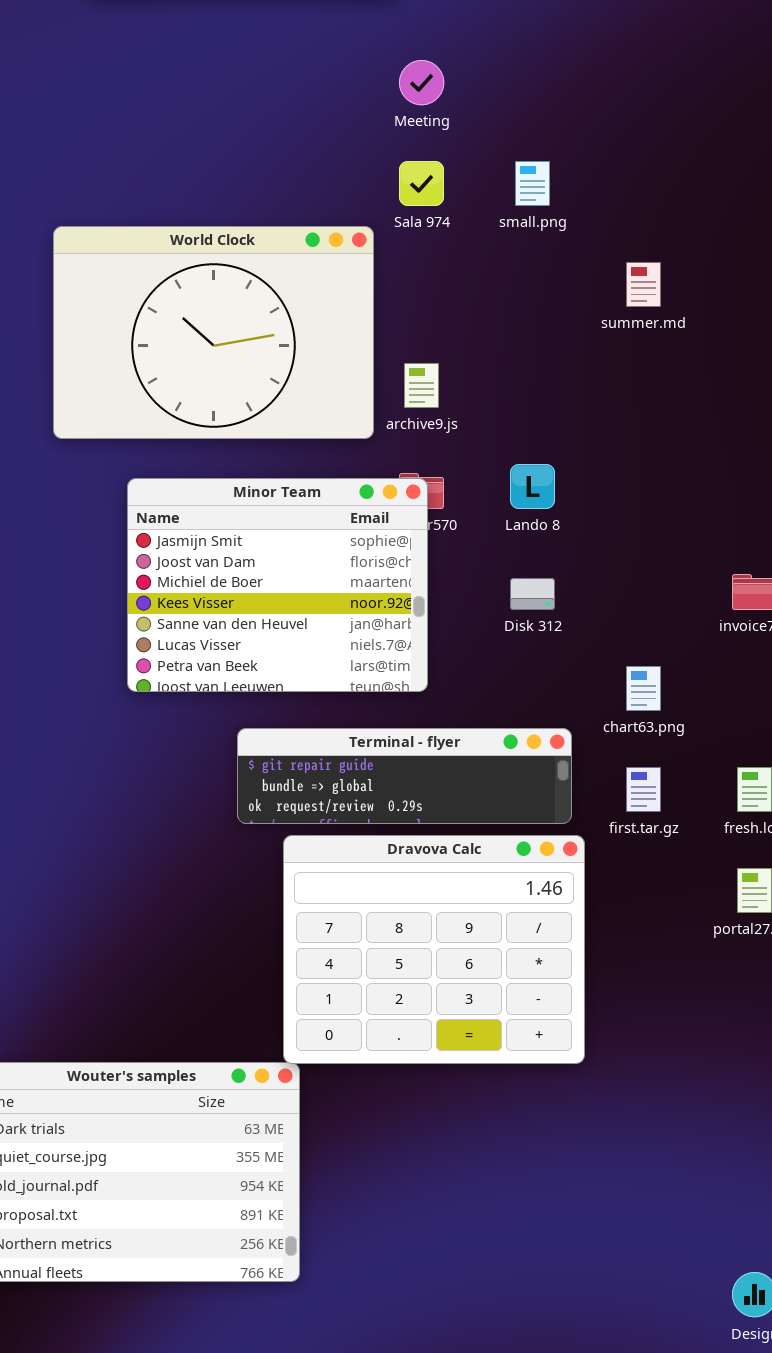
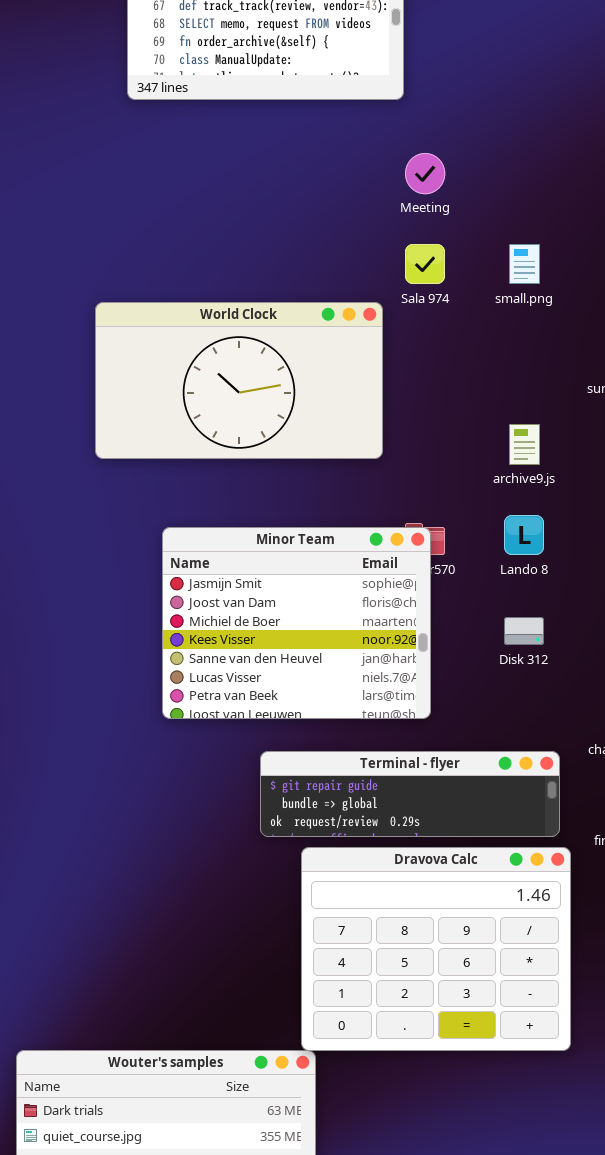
World Clock: [53,226,374,439] -> [95,302,383,459], resized
archive9.js: [404,363,439,408] -> [509,424,540,465], moved

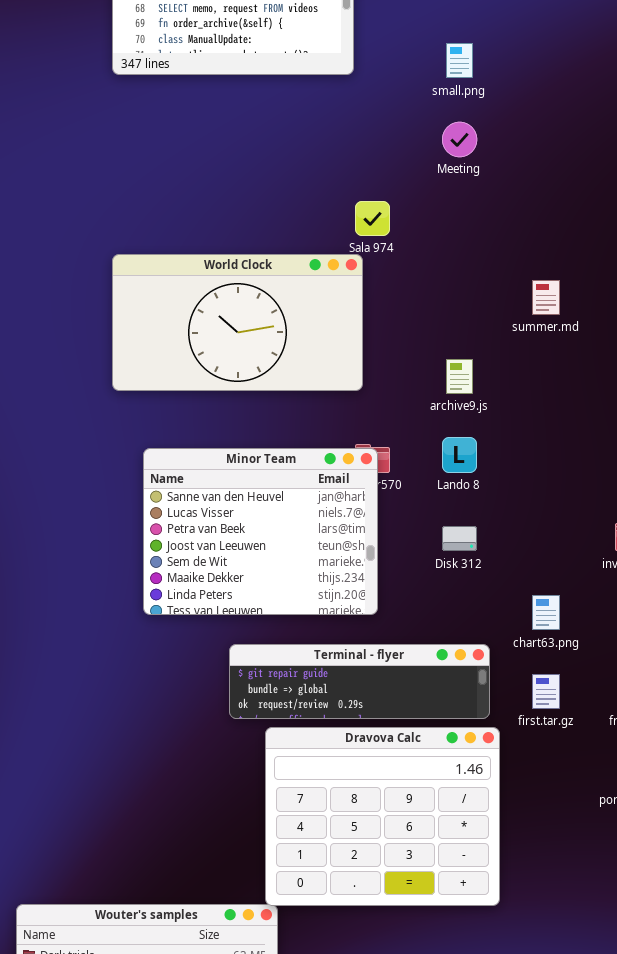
Meeting: [405,153,445,194] -> [442,122,477,157], moved
small.png: [509,244,540,284] -> [446,43,473,78], moved
World Clock: [95,302,383,459] -> [112,254,363,391], moved
Minor Team: [162,527,431,719] -> [143,448,378,615], scrolled down 4 rows

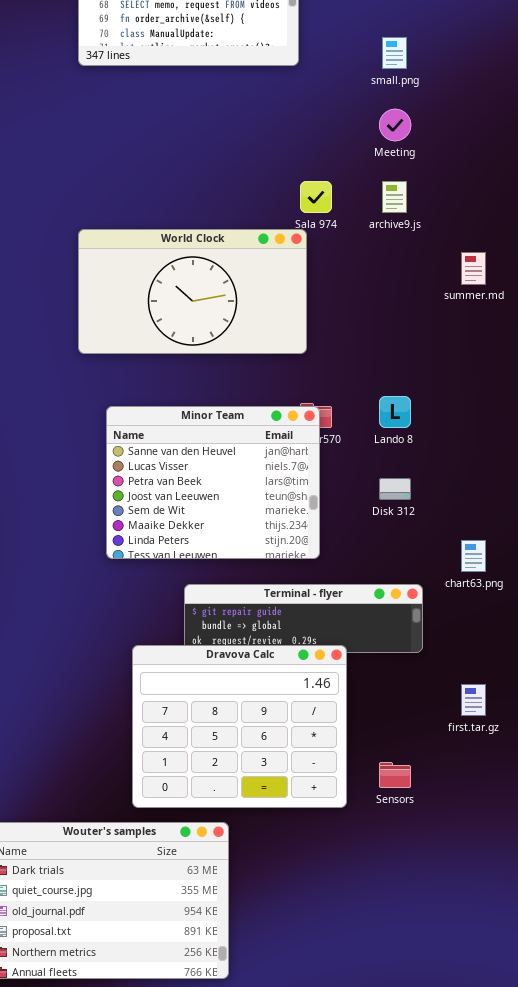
archive9.js: [446,359,473,394] -> [382,181,407,213], moved
first.tar.gz: [532,674,560,709] -> [461,684,486,716], moved
Dravova Calc: [265,727,500,906] -> [132,645,347,808], moved

